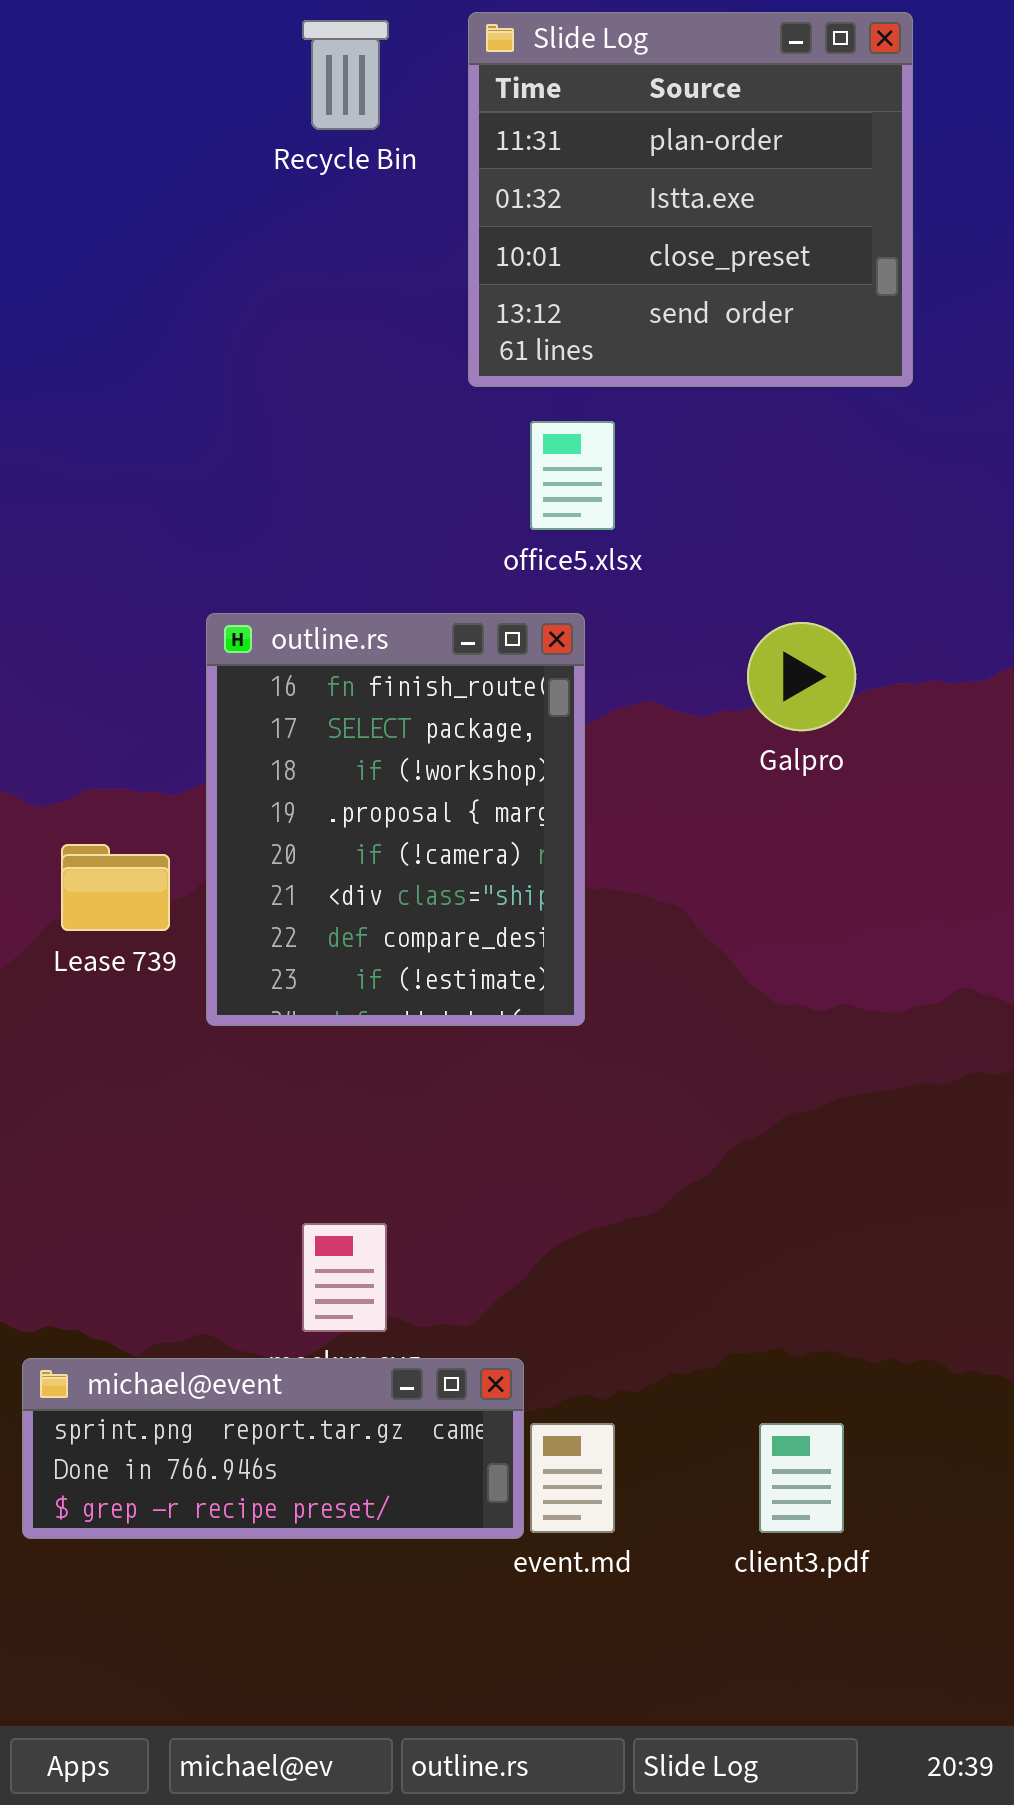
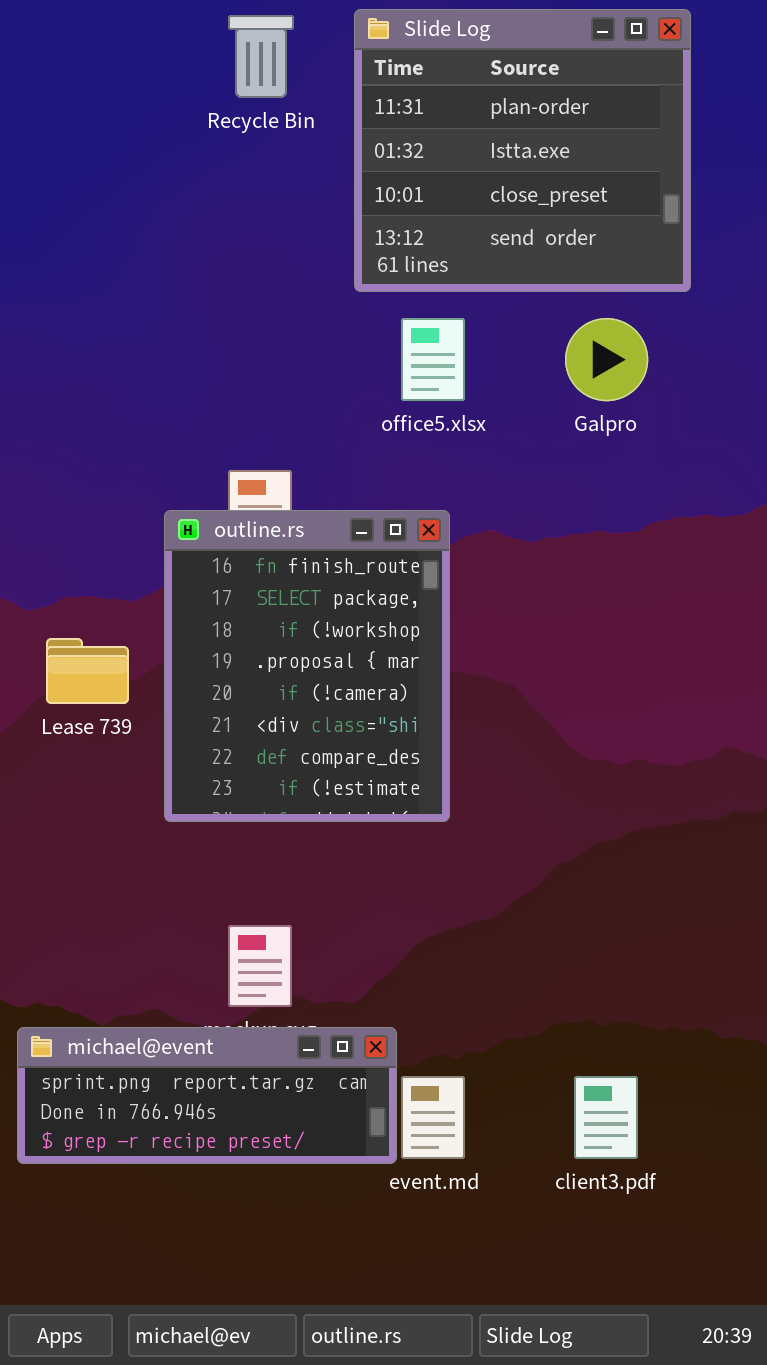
outline.rs: [206,613,585,1026] -> [164,510,450,822], moved
Galpro: [747,622,856,731] -> [565,318,648,401], moved

